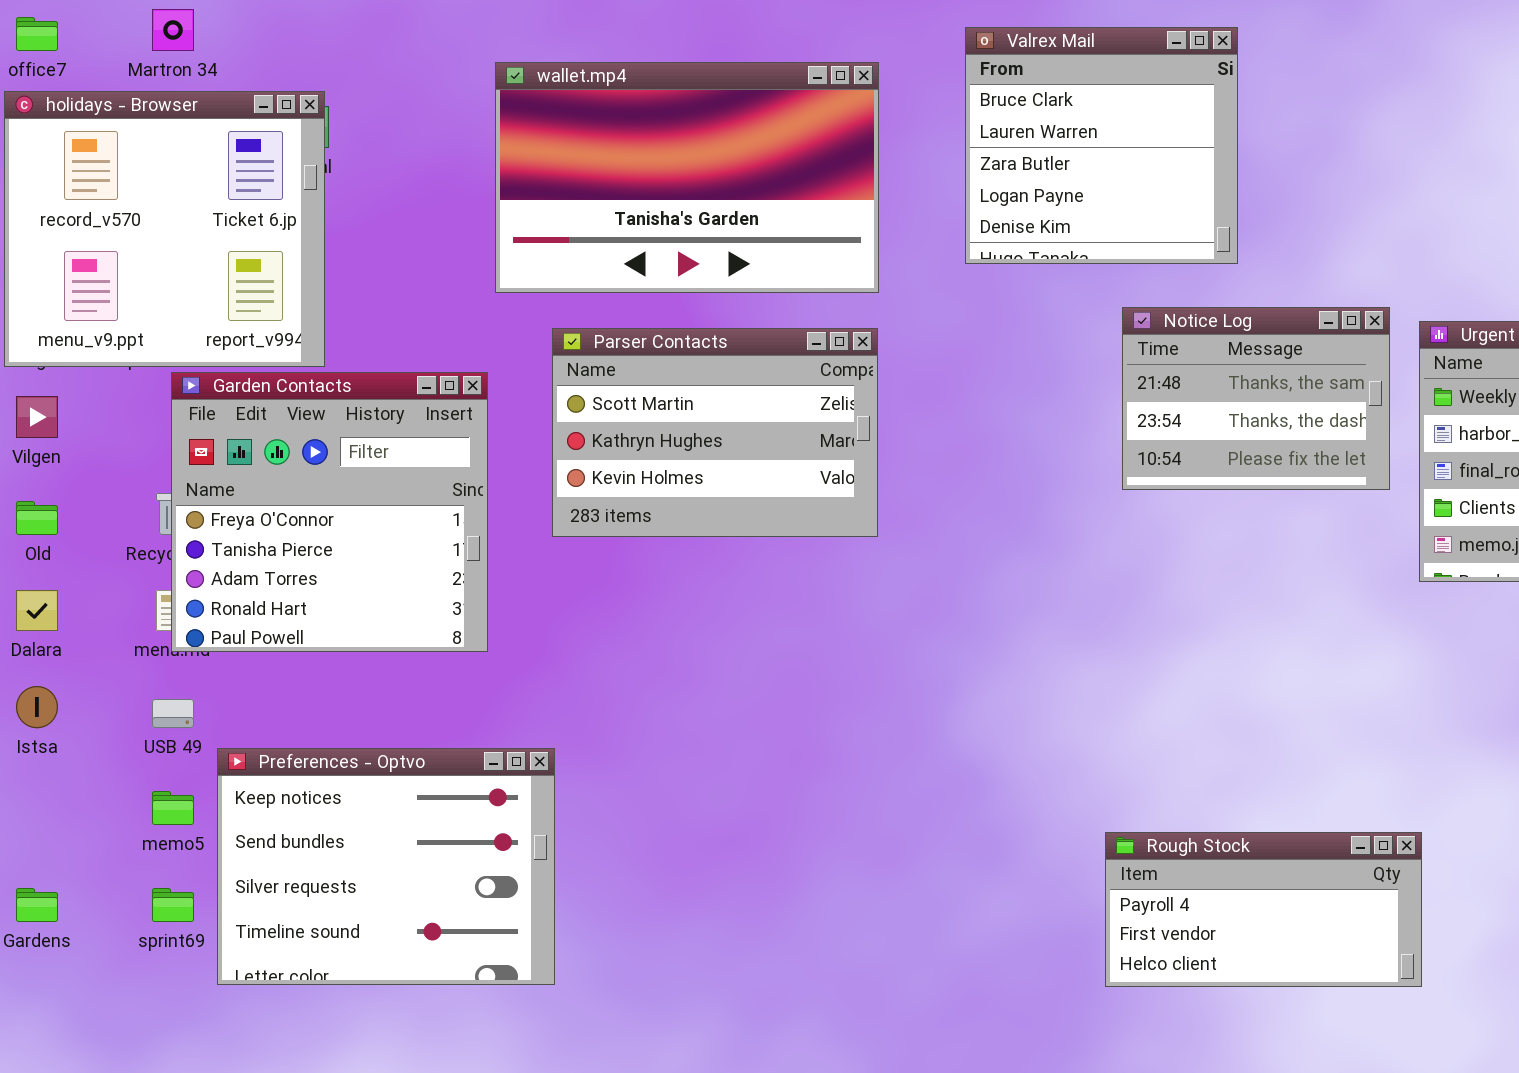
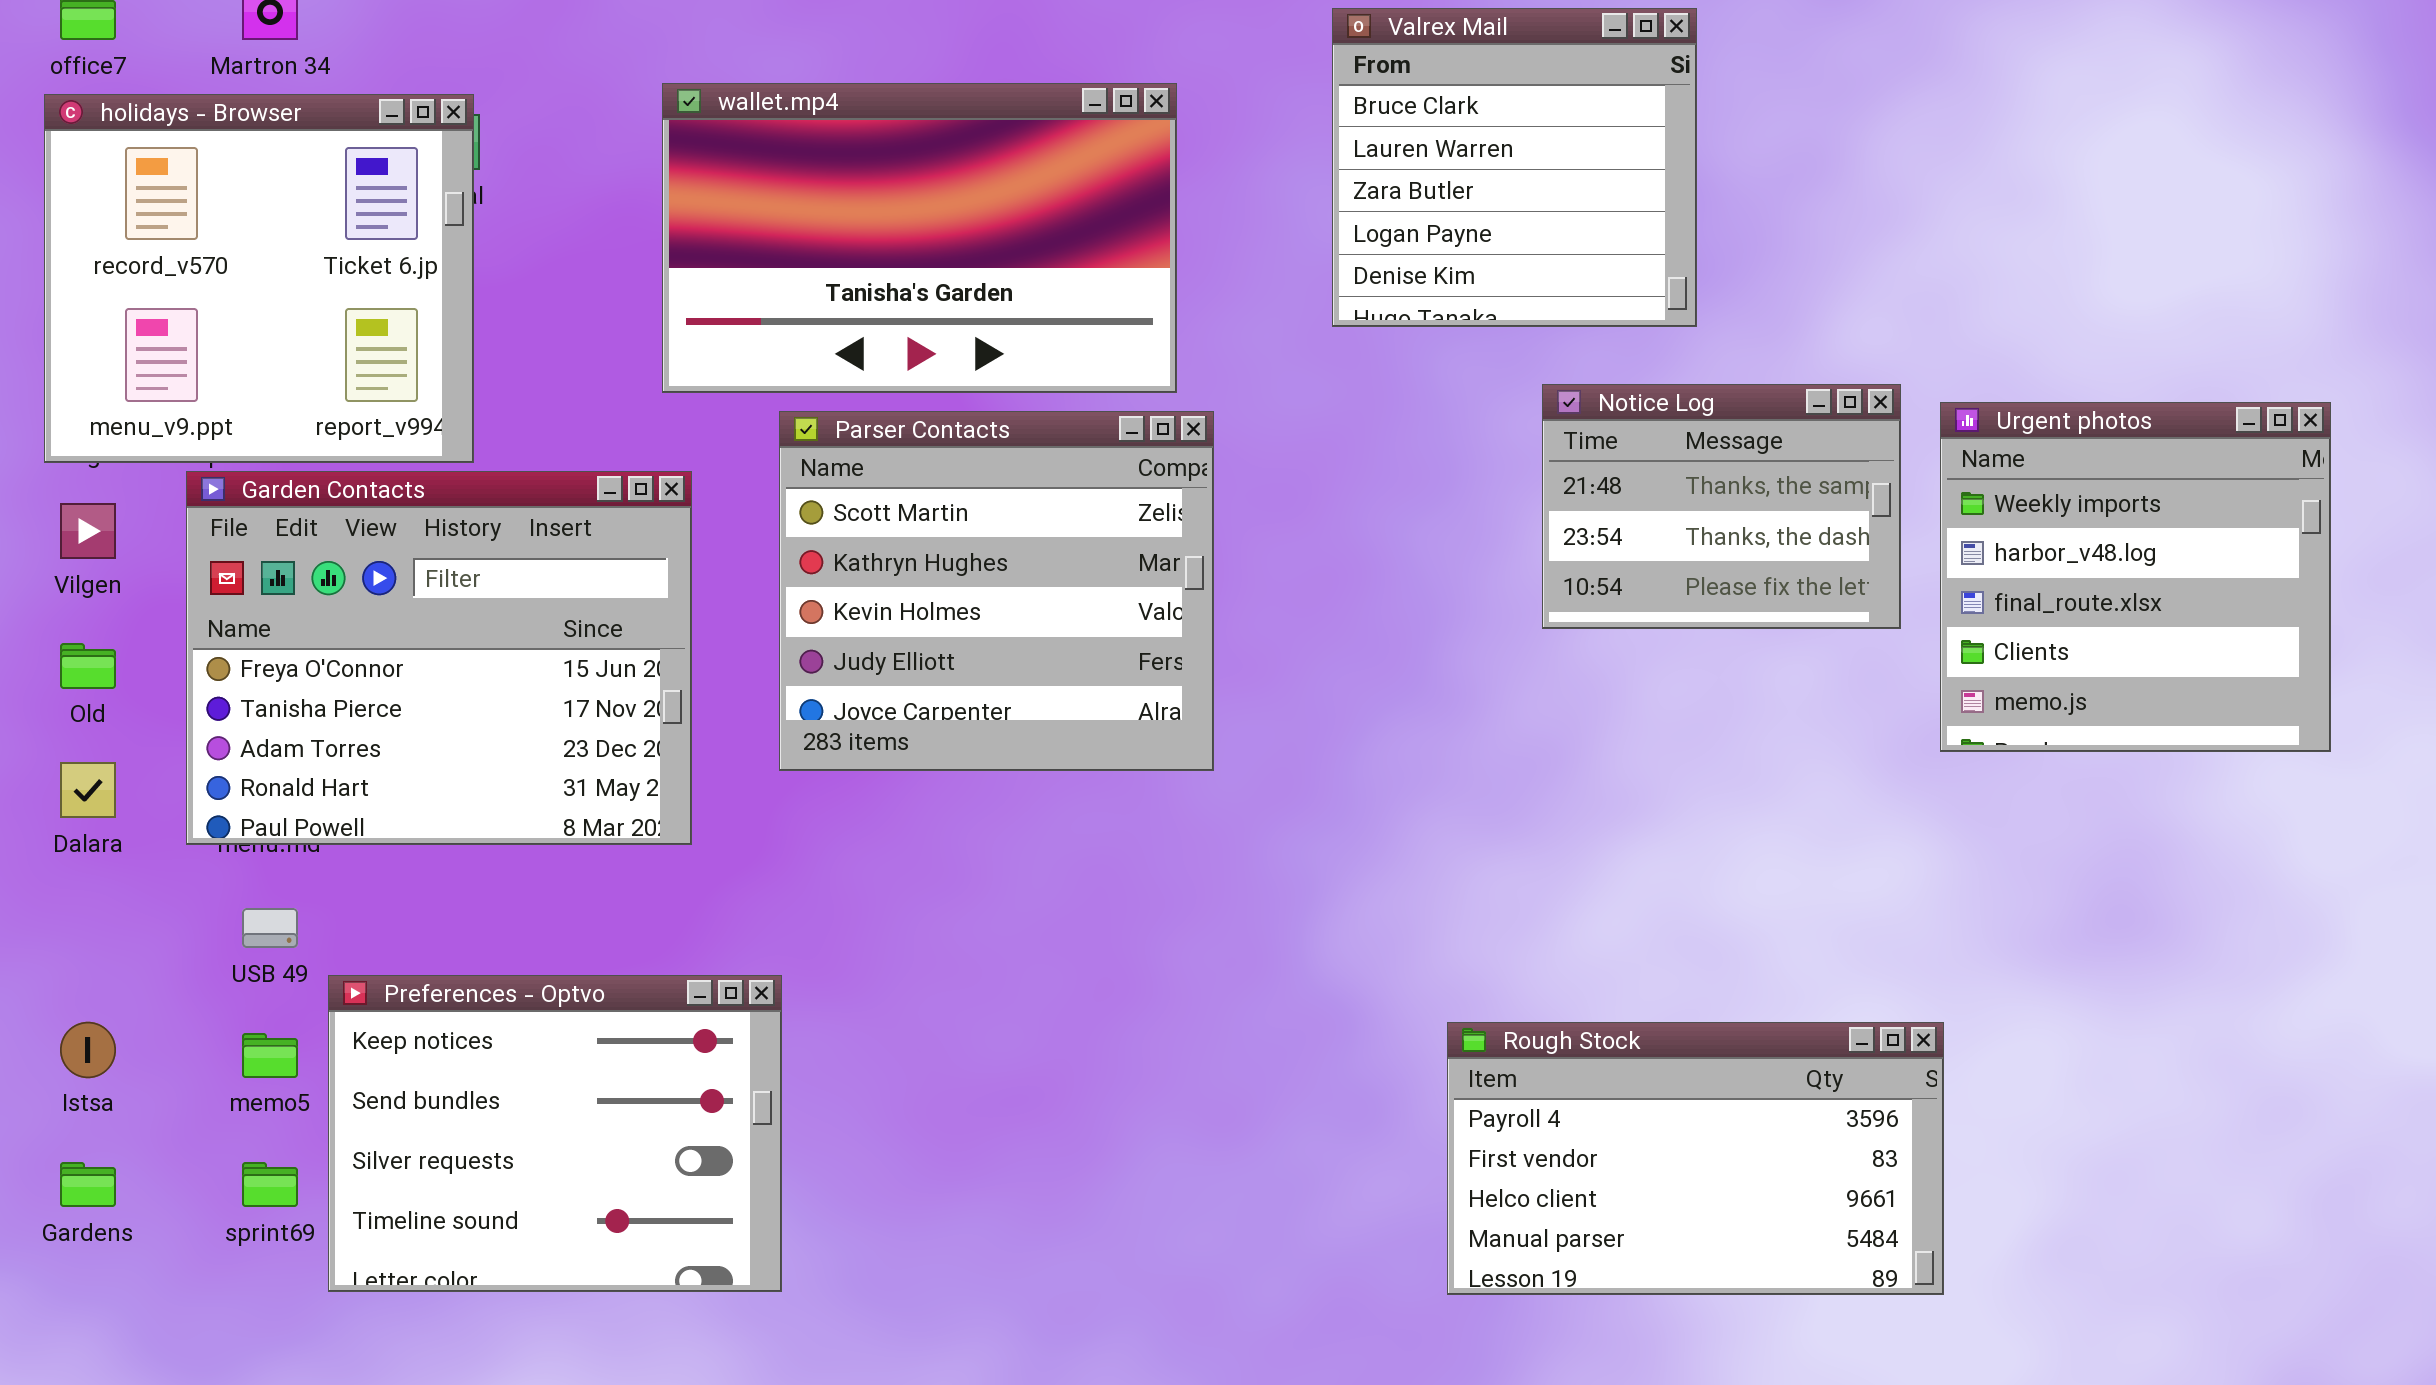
wallet.mp4: [495,62,879,293] -> [662,83,1177,393], moved
Parser Contacts: [552,328,878,537] -> [779,411,1214,771], resized
Garden Contacts: [171,372,488,652] -> [186,471,692,845], resized
Istsa: [16,686,58,728] -> [60,1022,116,1078], moved
Rough Stock: [1105,832,1422,987] -> [1447,1022,1944,1295], resized

